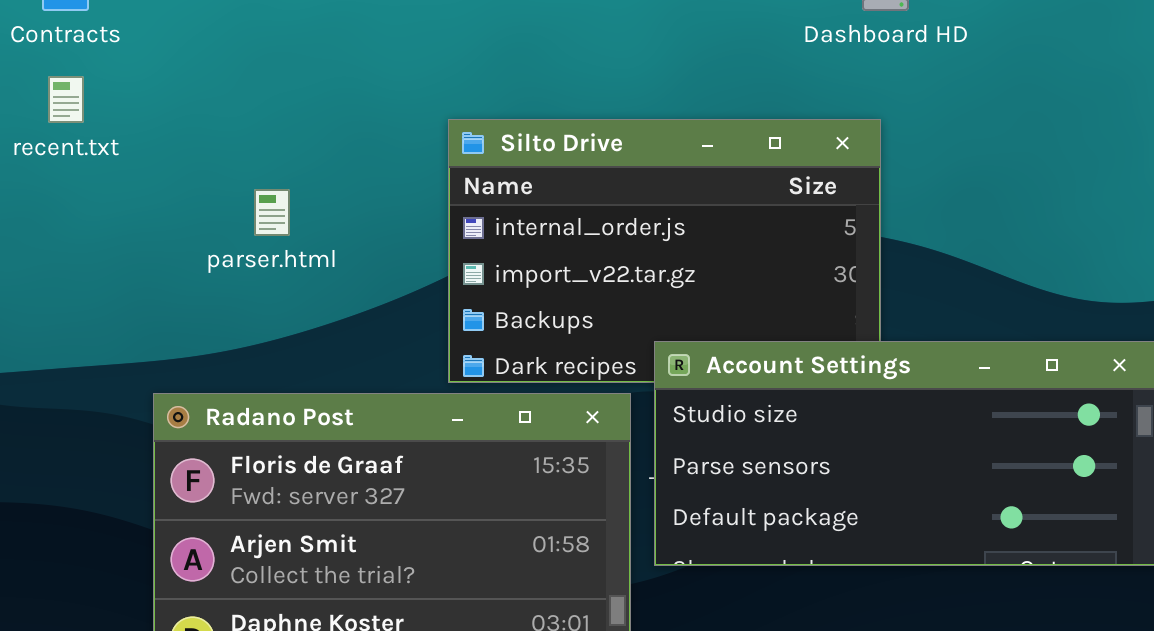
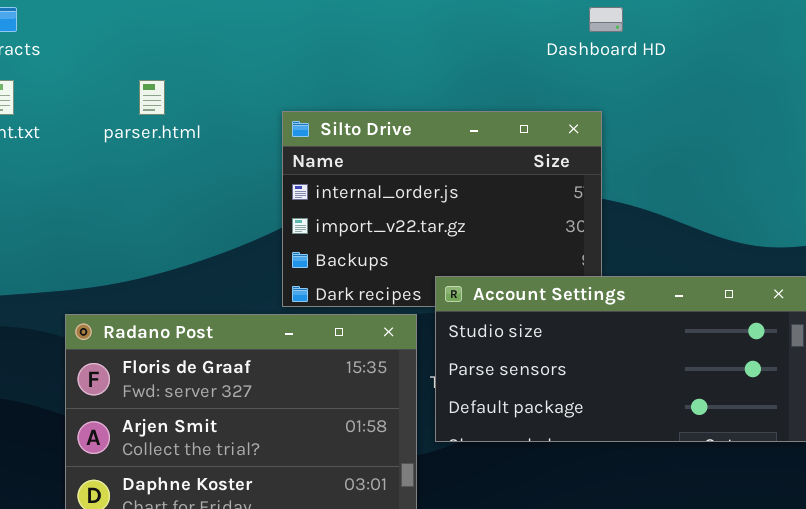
parser.html: [254,189,290,236] -> [139,80,165,115], moved

